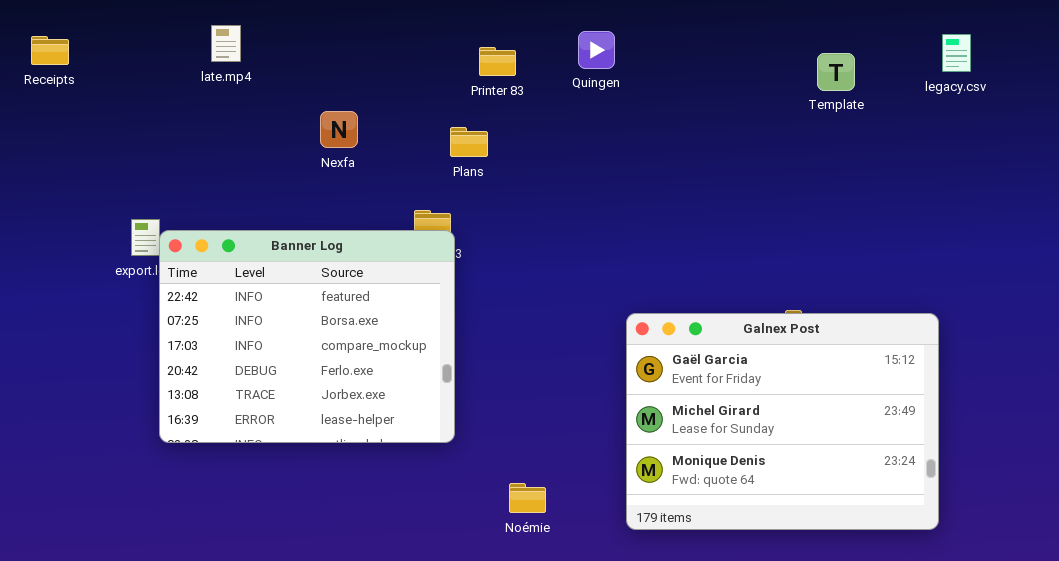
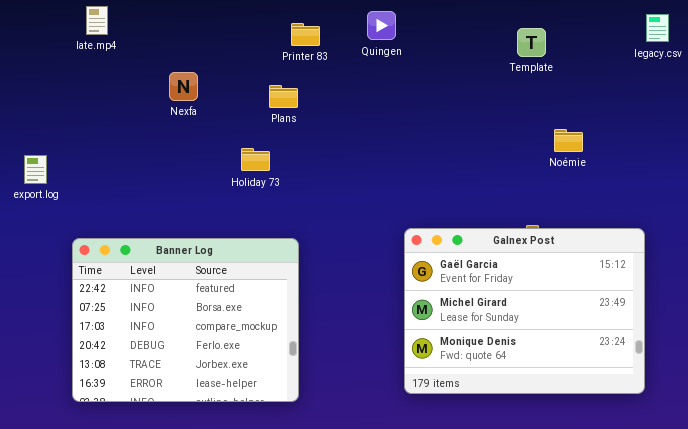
Template: [817,53,855,91] -> [517,28,546,57], moved
Banner Log: [159,230,455,443] -> [72,238,299,402], moved
Noémie: [509,483,546,513] -> [554,129,583,152], moved

